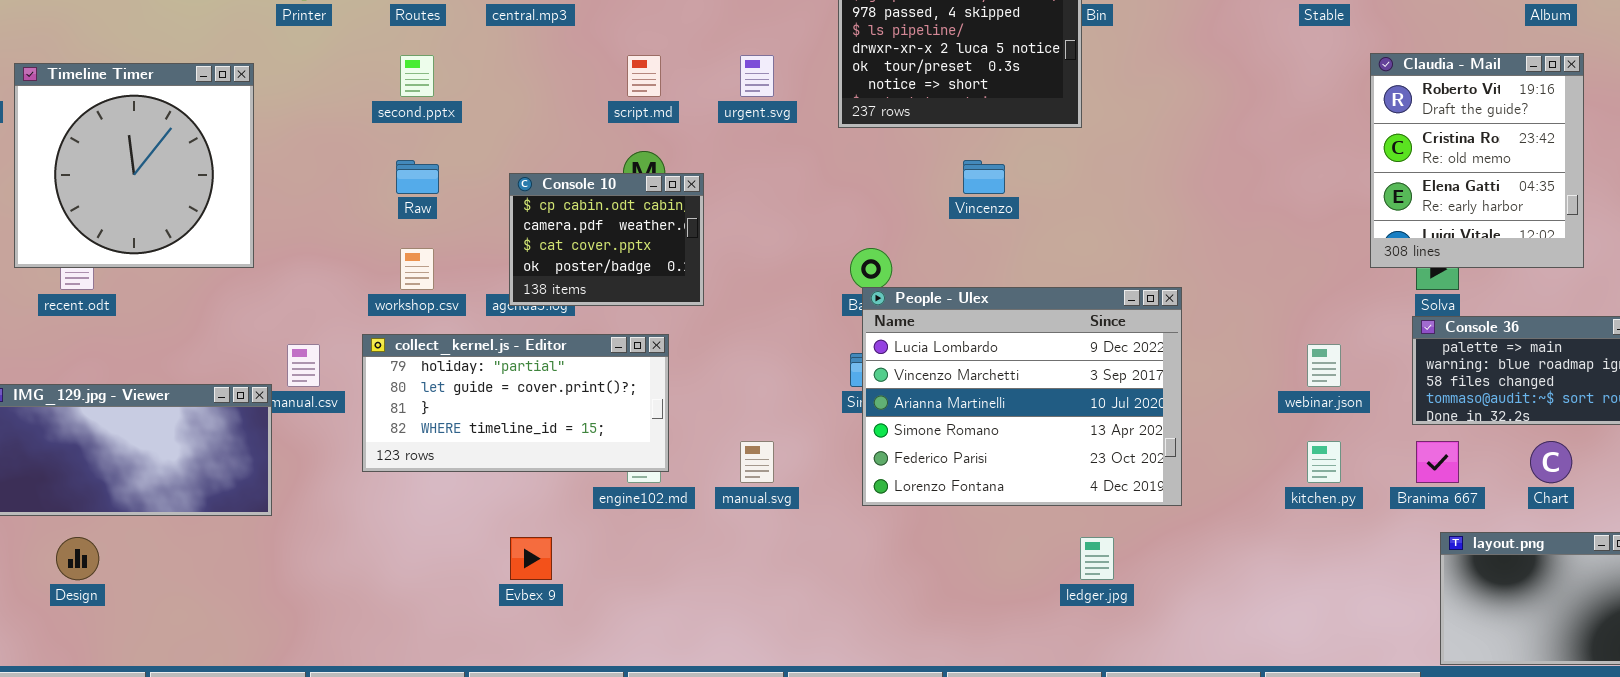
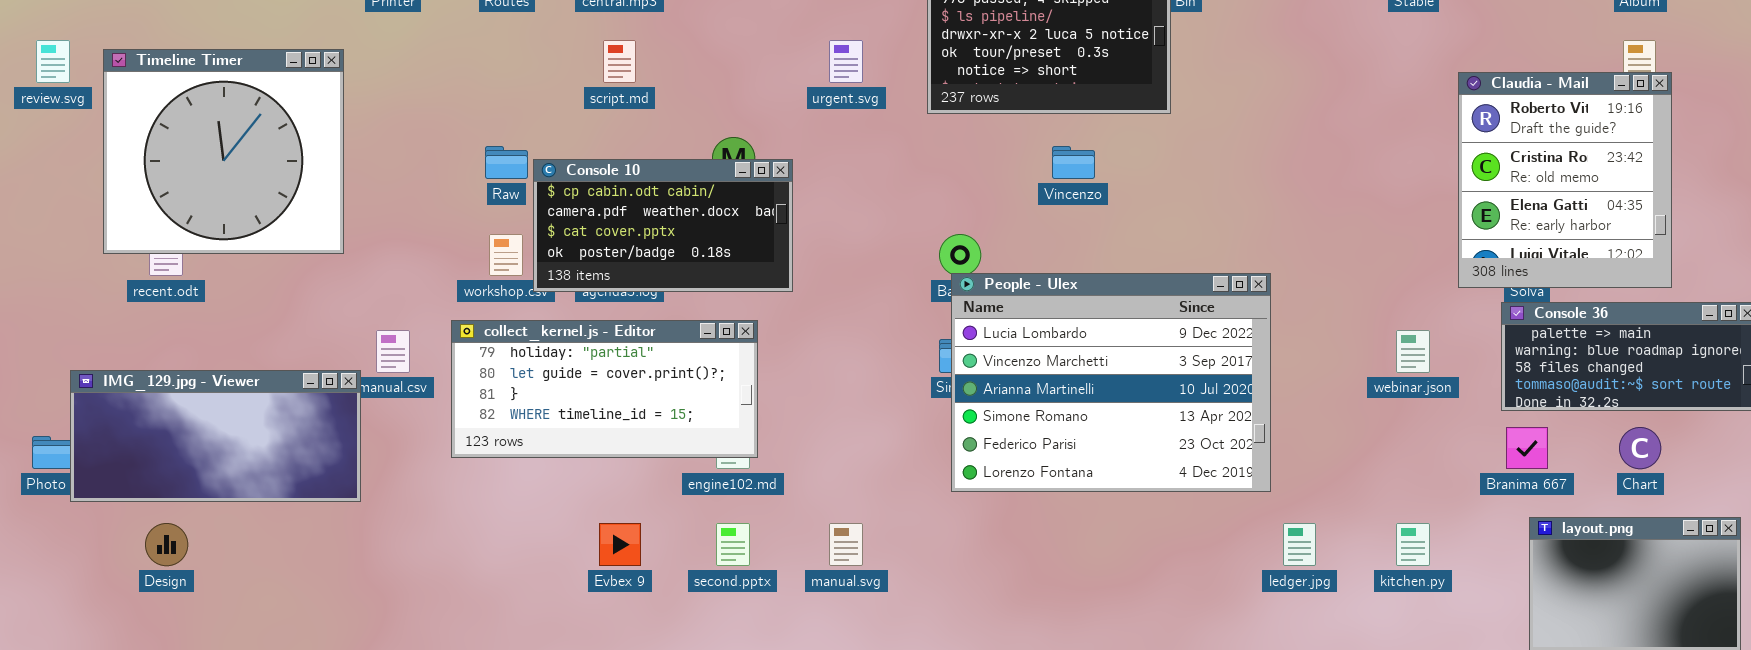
Claudia - Mail: [1370,53,1584,268] -> [1458,72,1672,288], moved
second.pptx: [400,55,434,97] -> [716,523,750,566], moved
script.md: [627,55,661,97] -> [603,40,636,83], moved
Console 10: [509,173,704,306] -> [533,159,793,292], resized
manual.svg: [740,441,774,483] -> [829,523,863,566], moved
kitchen.py: [1307,441,1341,483] -> [1396,523,1430,566], moved
ledger.jpg: [1080,537,1114,580] -> [1283,523,1316,566], moved

